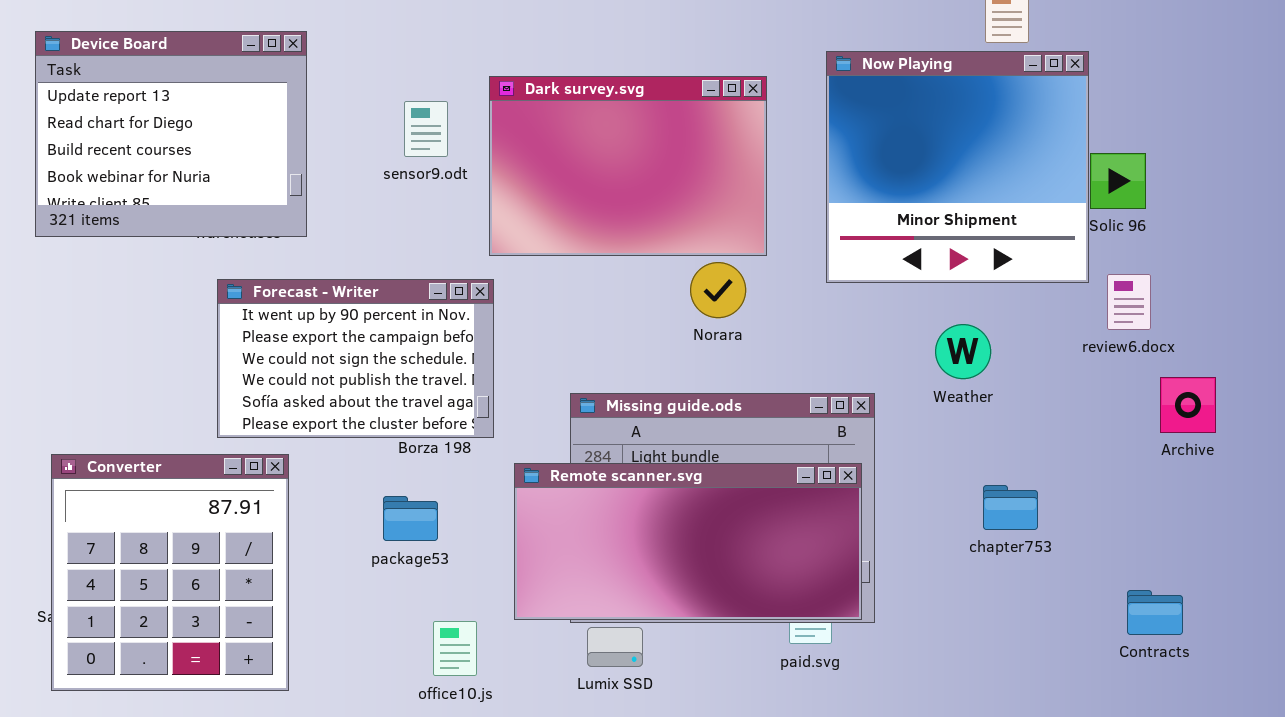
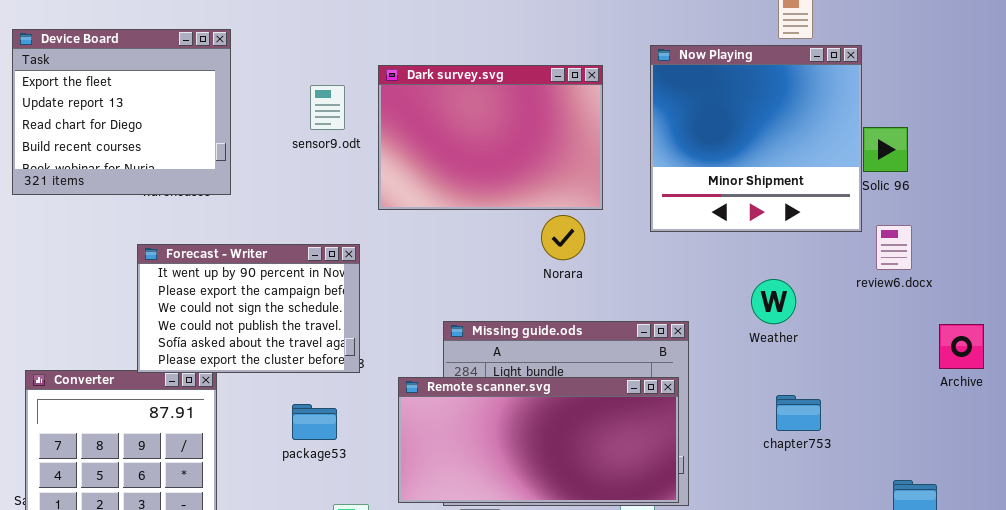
Device Board: [35,31,307,237] -> [12,29,231,195], scrolled up 1 row
Forecast - Writer: [217,279,494,438] -> [137,244,360,373], moved
Weather: [935,324,991,379] -> [751,279,796,324], moved
Archive: [1160,377,1216,433] -> [939,324,984,369], moved

